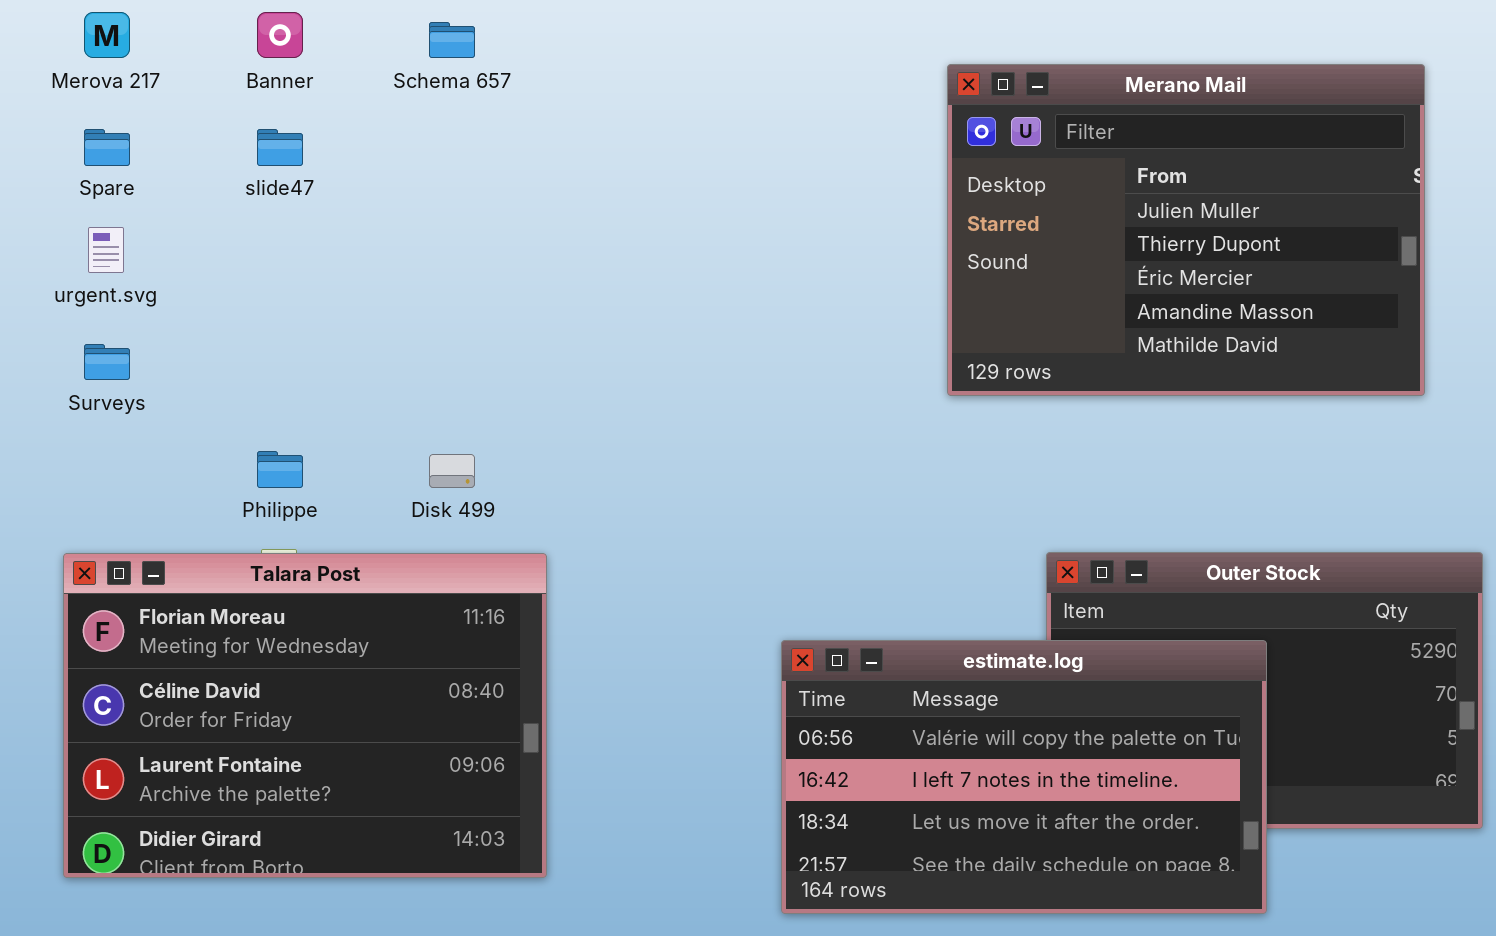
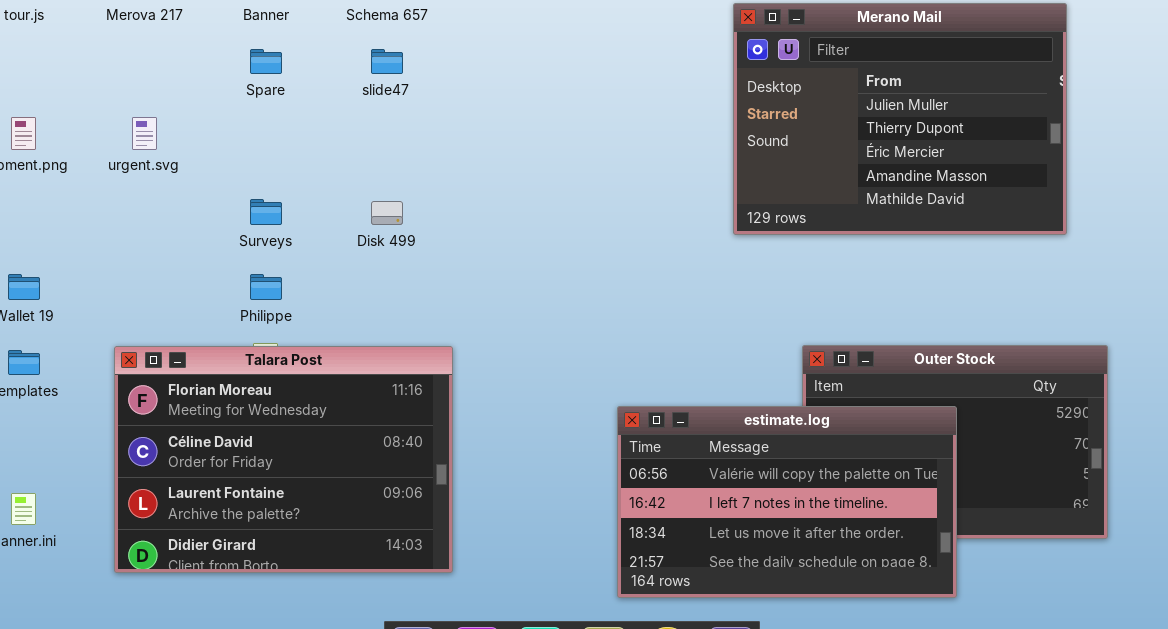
Spare: [84,129,130,166] -> [250,49,282,74], moved
slide47: [257,129,303,166] -> [371,49,403,74], moved
Surveys: [84,344,130,380] -> [250,199,282,225], moved
Disk 499: [429,454,475,488] -> [371,201,403,225], moved

